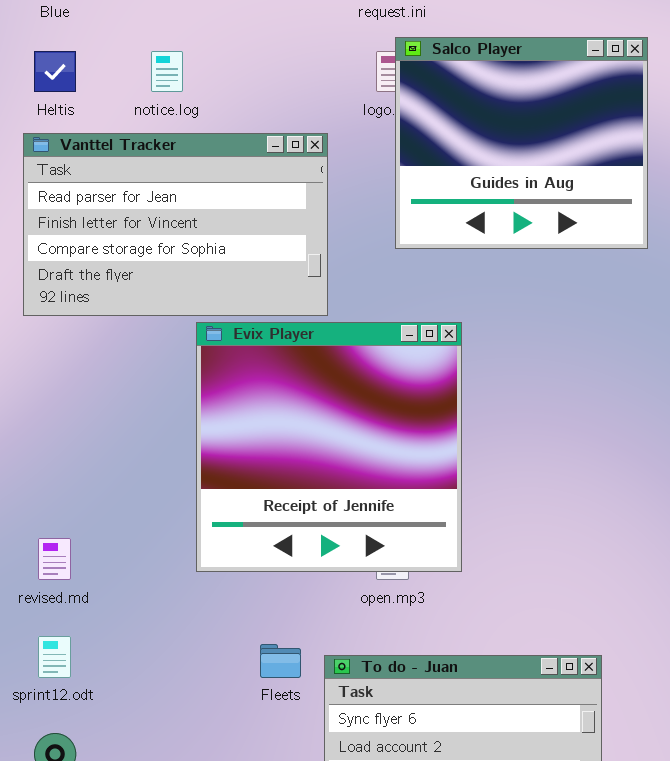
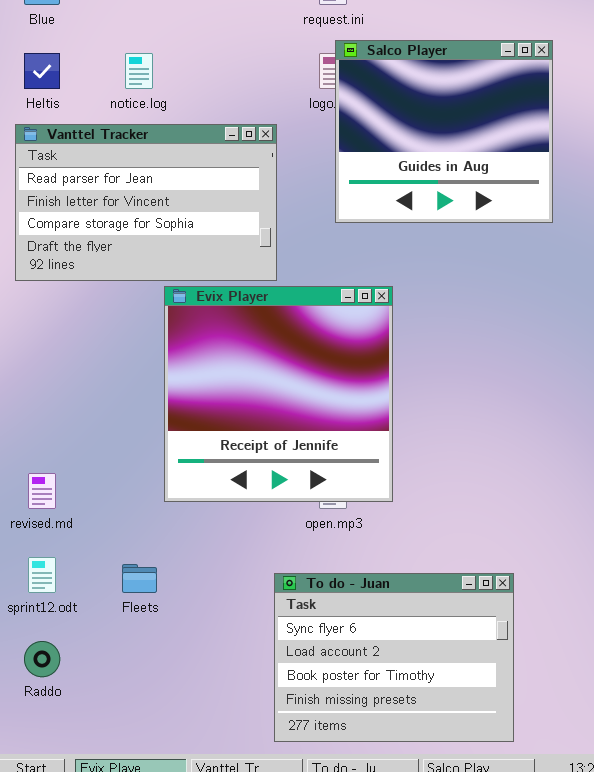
Fleets: [260,644,301,678] -> [122,564,157,593], moved

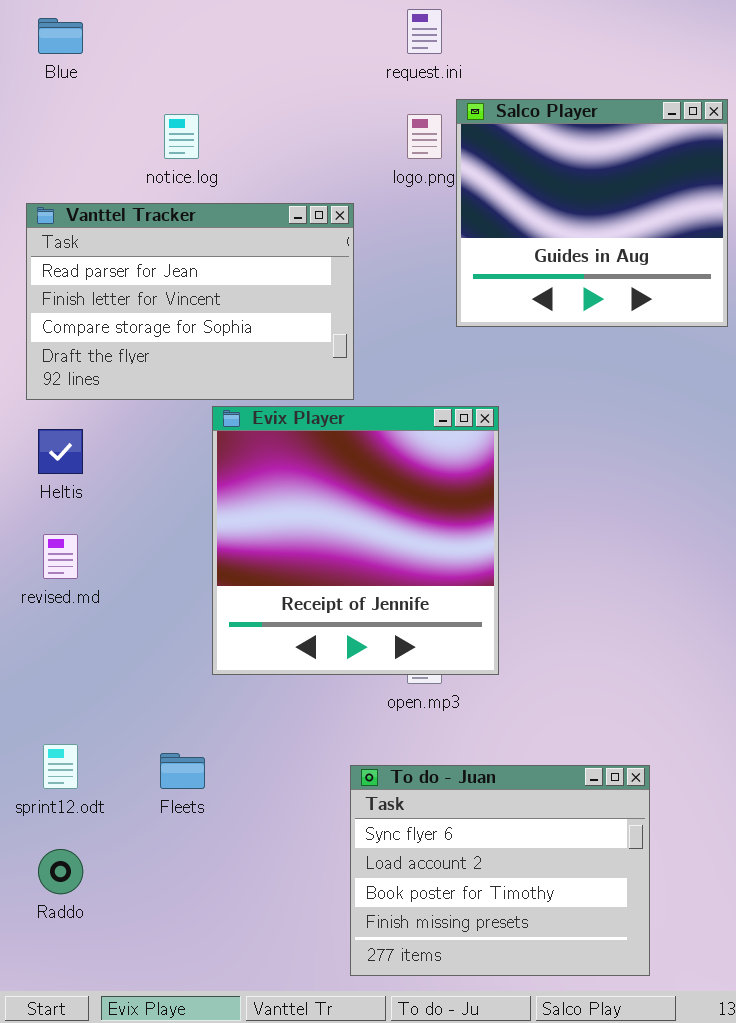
Salco Player: [335,40,553,223] -> [456,99,728,327], moved
Heltis: [24,53,60,89] -> [38,429,83,474], moved
revised.md: [28,473,56,509] -> [43,534,78,579], moved

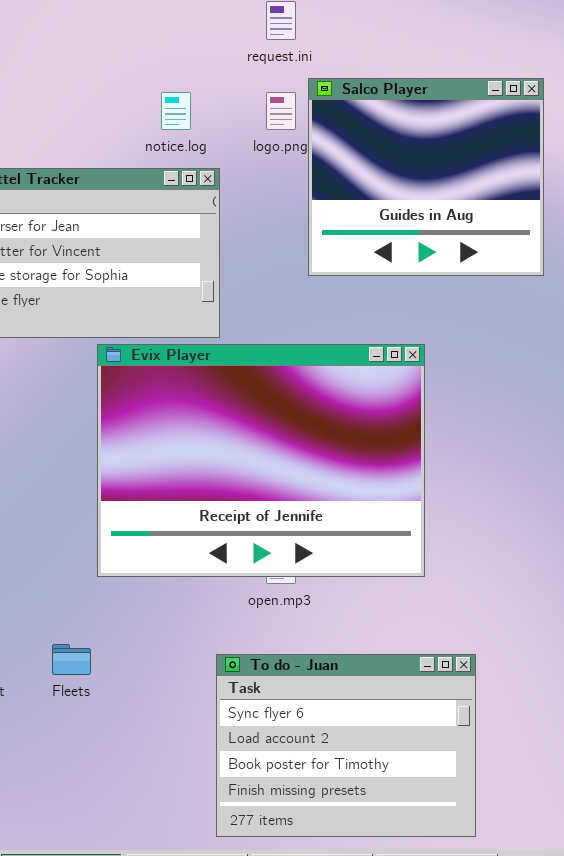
notice.log: [164,114,199,159] -> [161,92,191,130], moved
Evix Player: [212,406,499,675] -> [97,344,425,577], resized

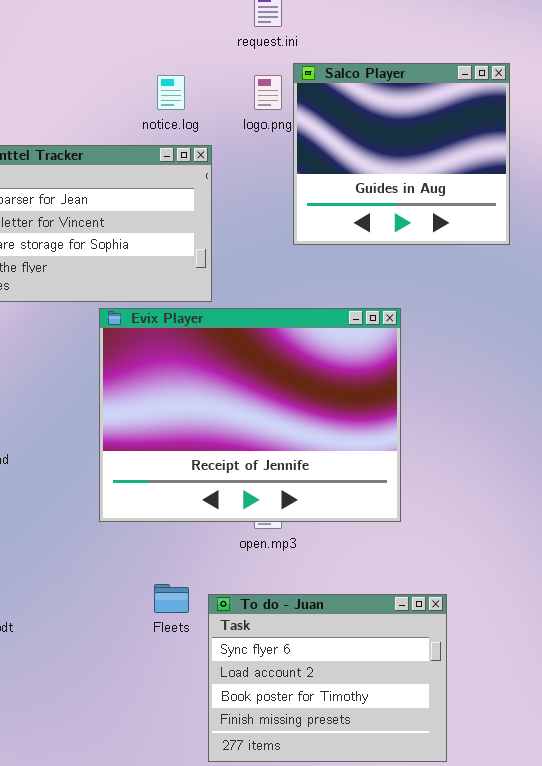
Fleets: [52,644,91,675] -> [154,584,189,613], moved

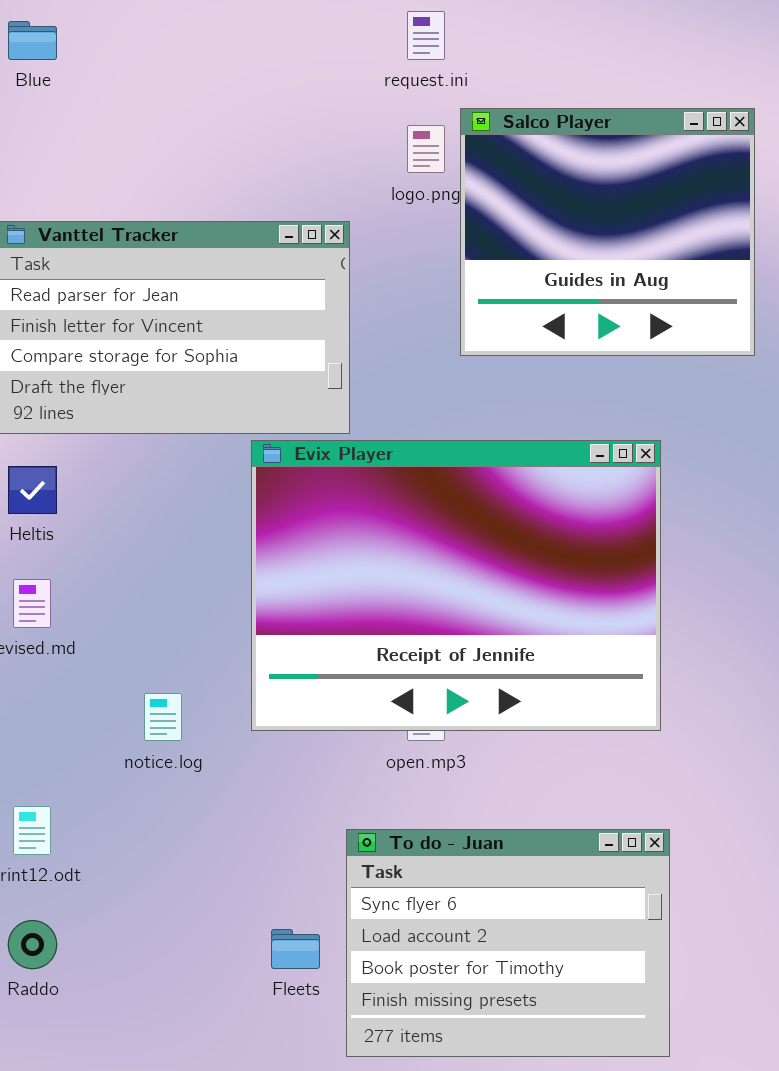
notice.log: [157,75,185,110] -> [144,693,182,741], moved
Evix Player: [99,308,401,522] -> [251,440,661,731], moved
Fleets: [154,584,189,613] -> [271,929,320,969], moved

